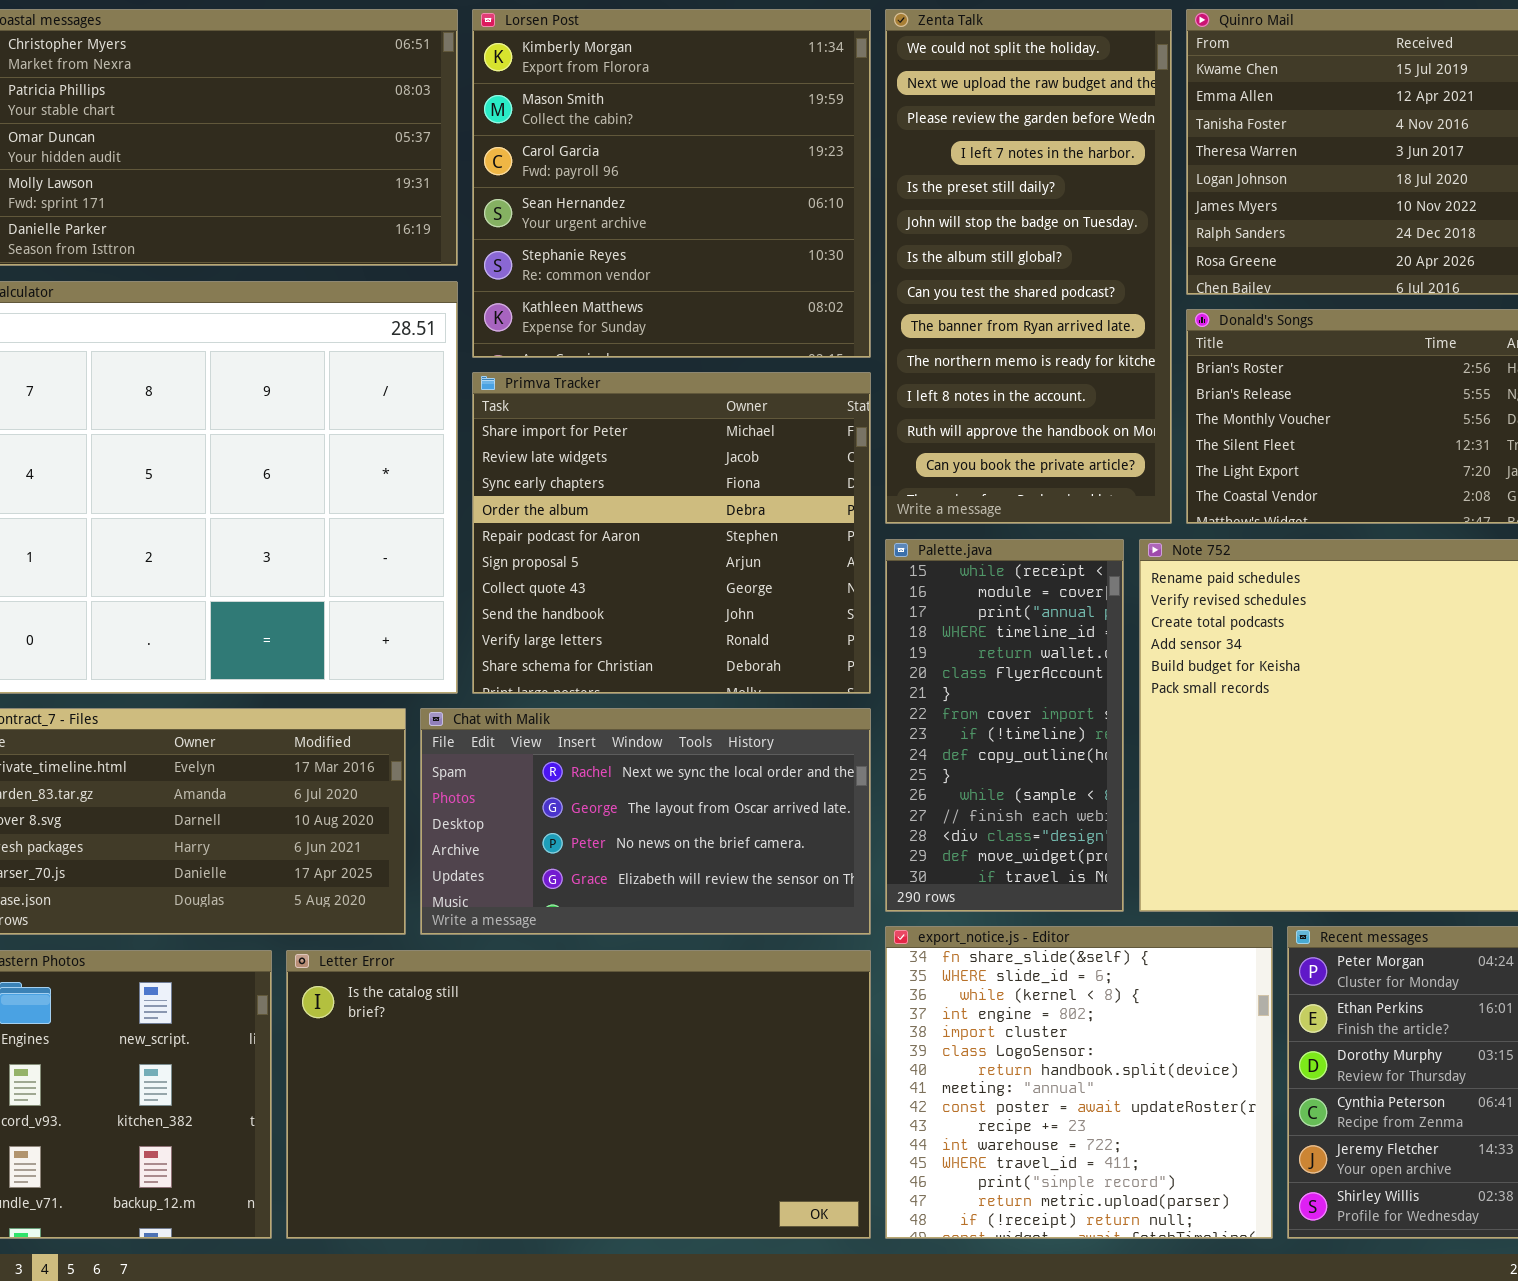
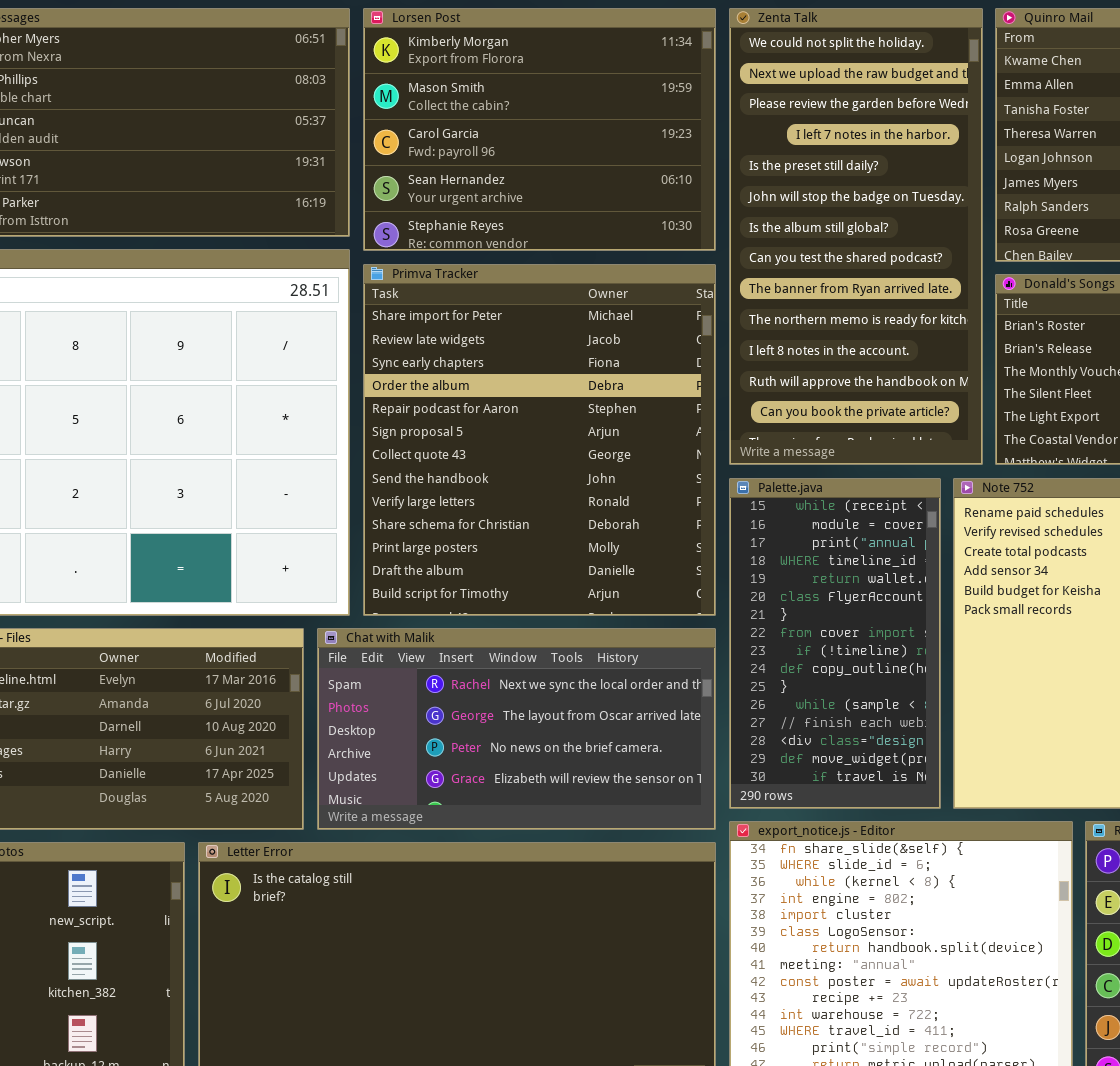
Lorsen Post: [472,9,871,358] -> [363,8,716,251], resized
Primva Tracker: [472,372,871,694] -> [363,264,716,616], resized

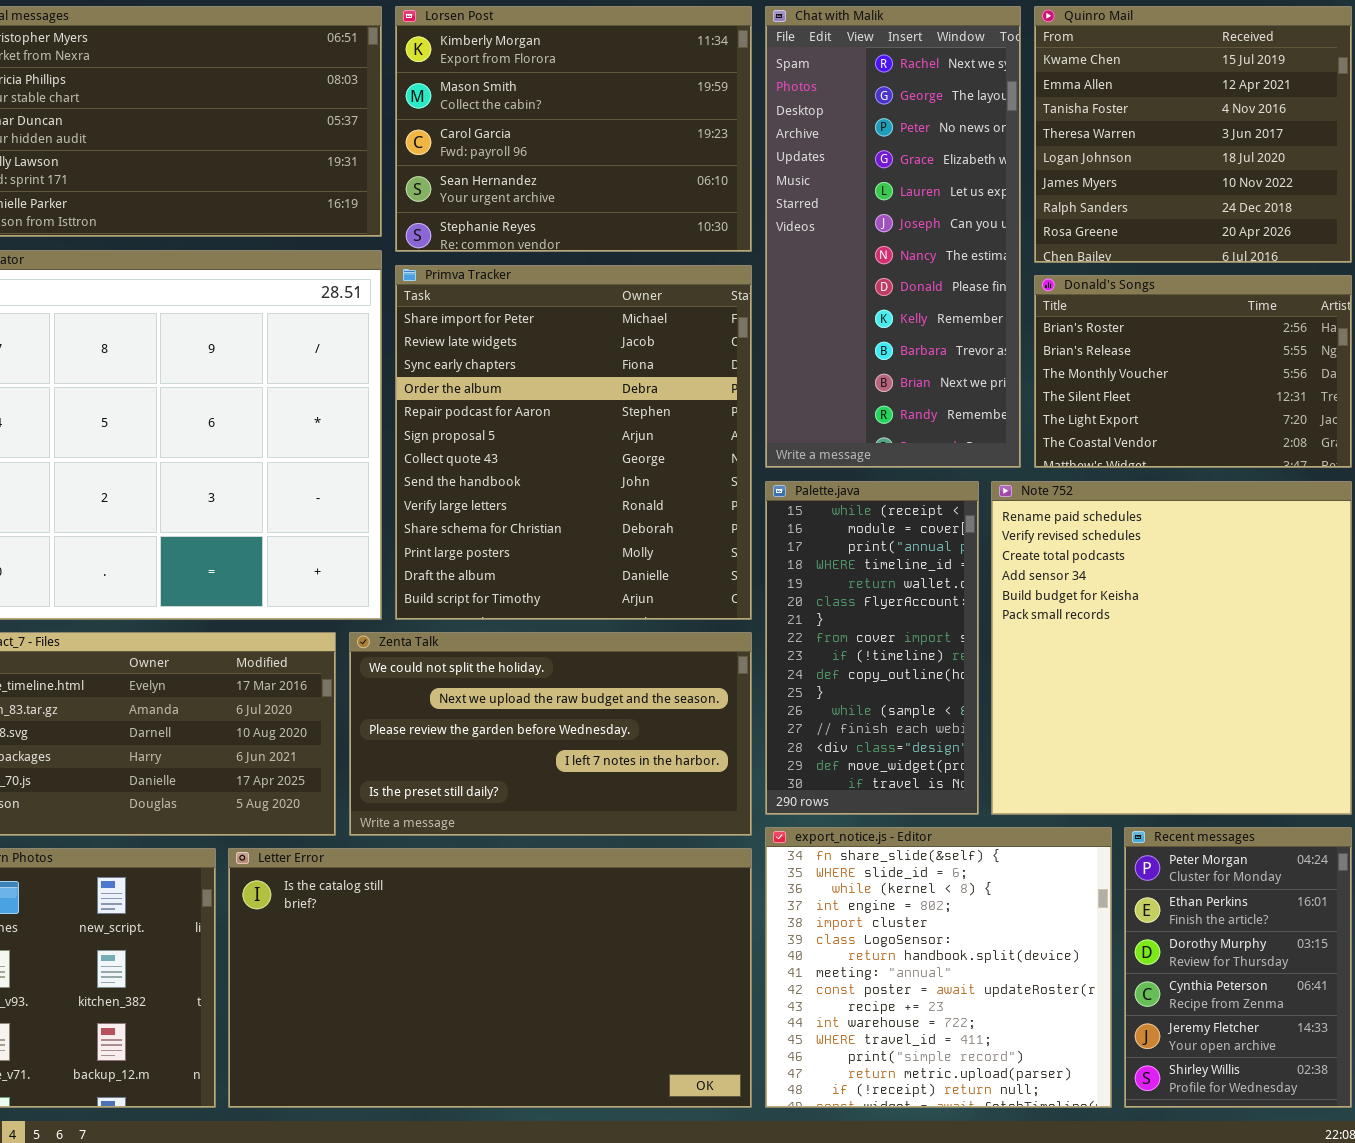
Zenta Talk: [729,8,983,465] -> [349,632,752,836], moved, resized
Chat with Malik: [317,628,716,830] -> [765,6,1021,468], moved, resized

